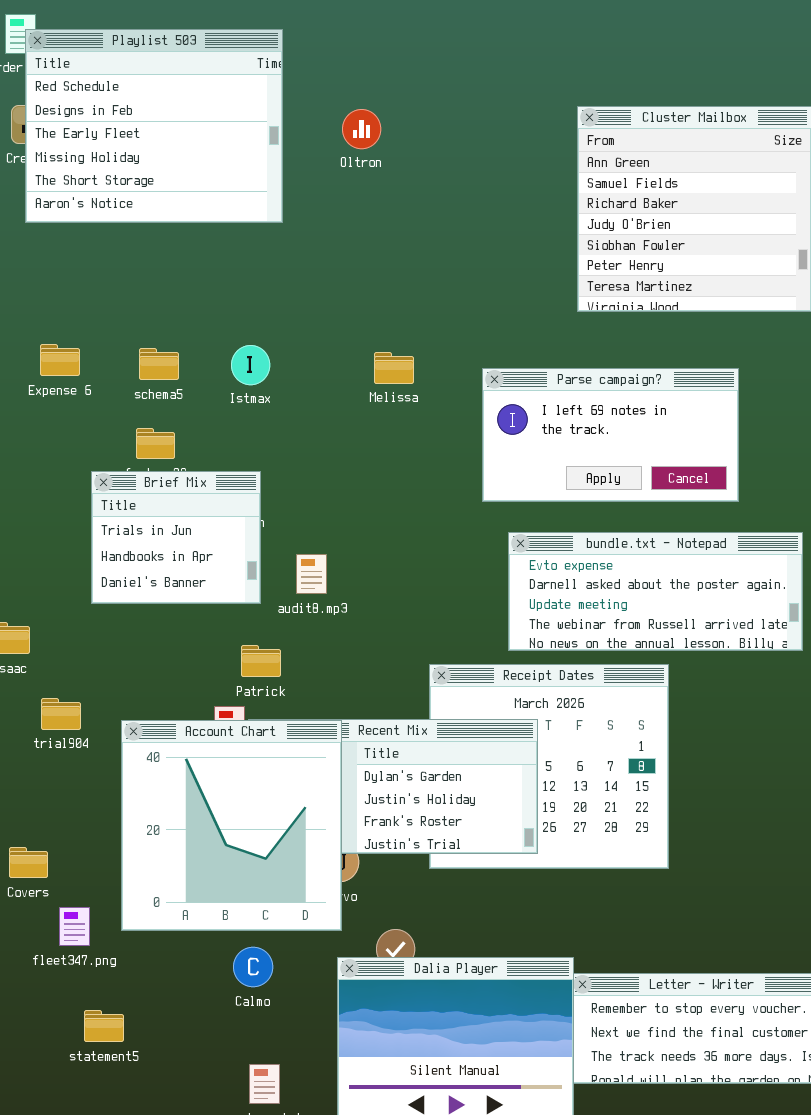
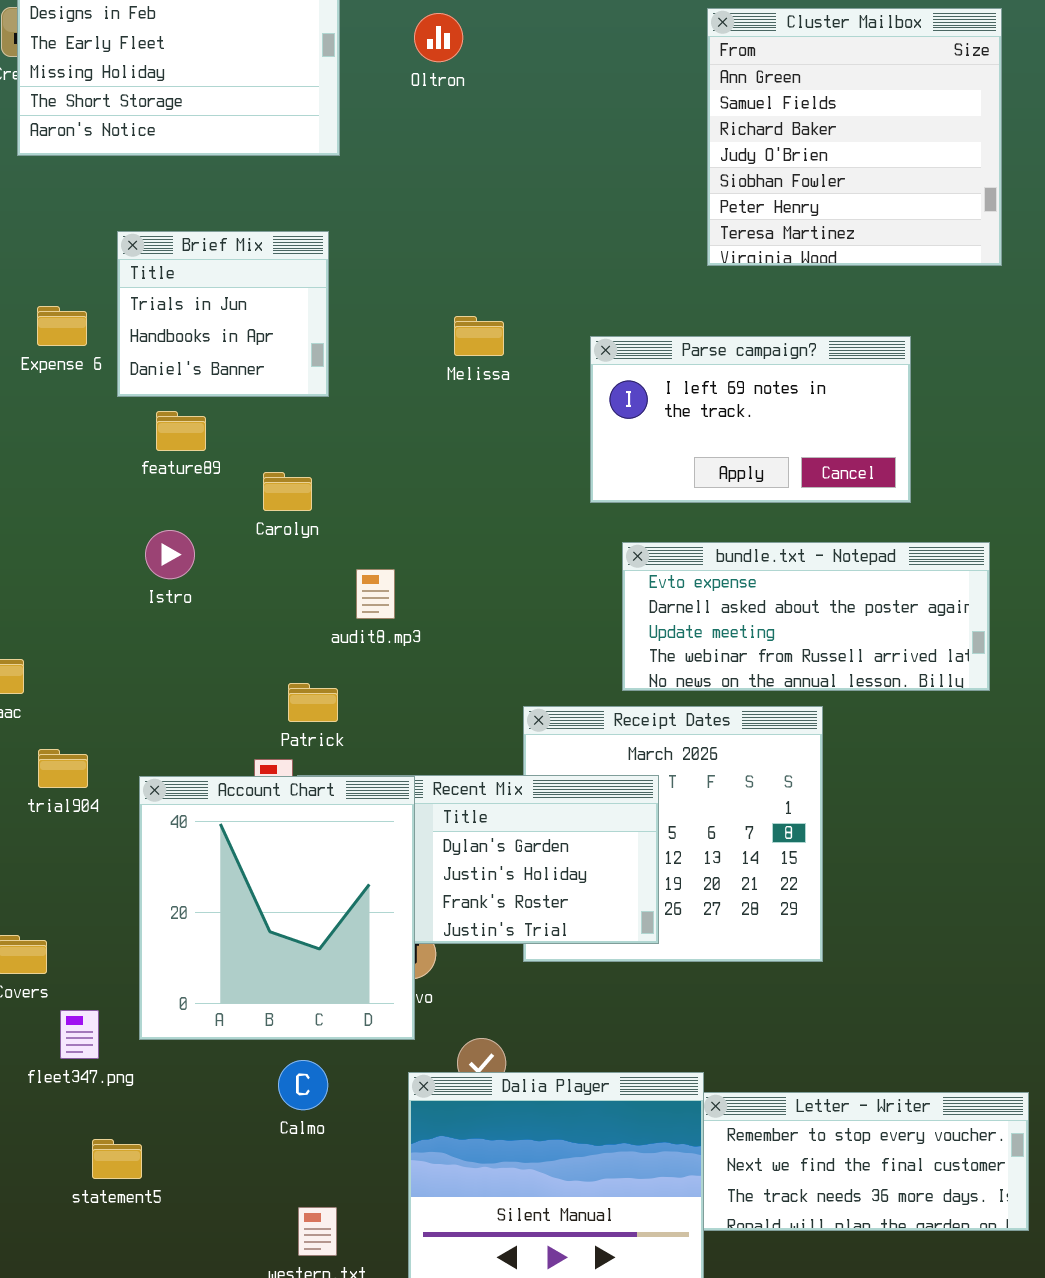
Brief Mix: [91,471,261,604] -> [117,231,329,397], moved

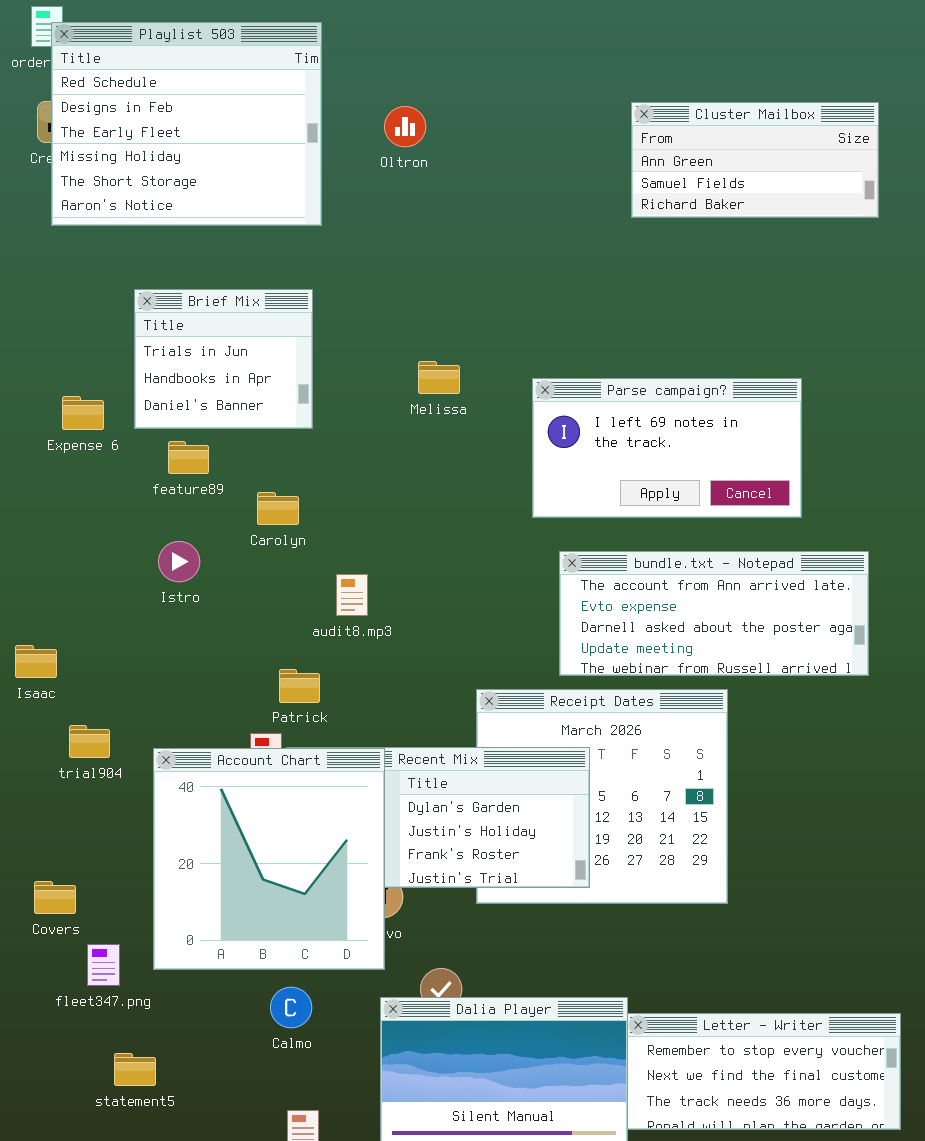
Cluster Mailbox: [707,8,1002,266] -> [631,102,879,218], resized
Expense 6: [37,306,87,346] -> [62,396,104,430], moved
bundle.txt - Notepad: [622,542,990,691] -> [559,551,869,676], scrolled up 1 row

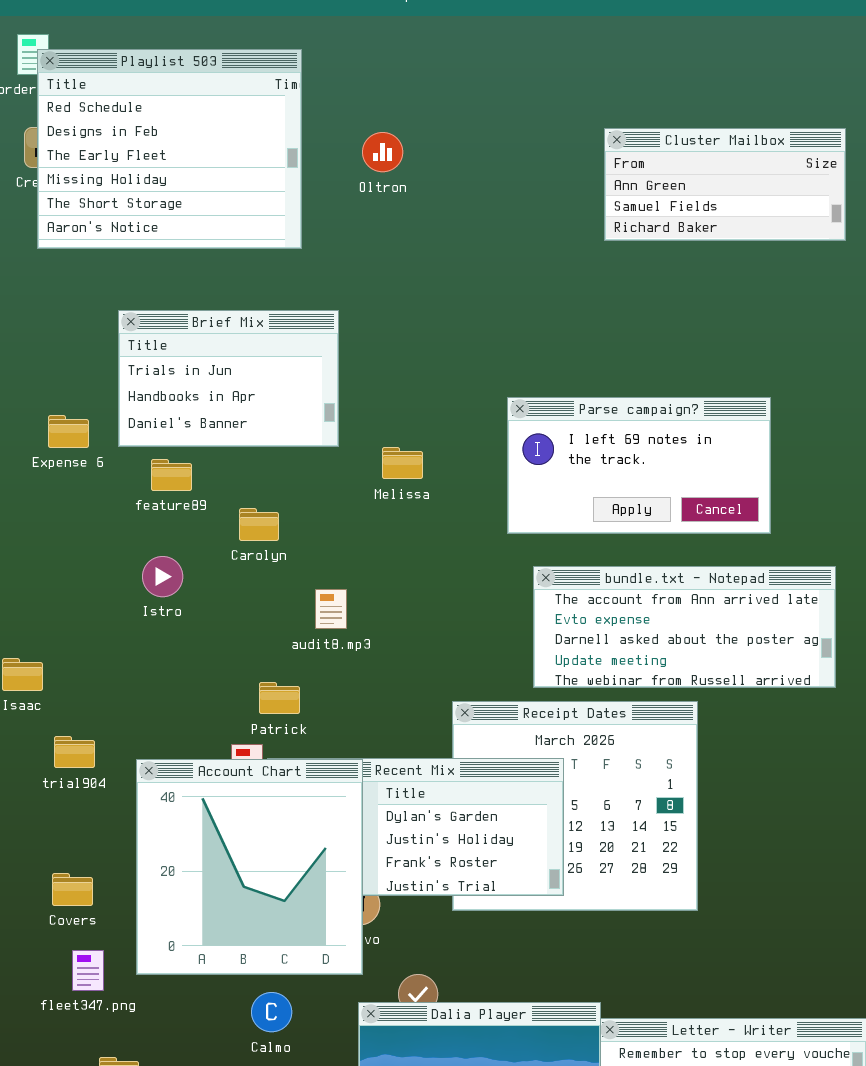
Brief Mix: [134,289,313,429] -> [118,310,339,447], resized
Melissa: [418,361,460,394] -> [382,447,423,479], moved
Covers: [34,881,76,914] -> [52,873,93,906], moved

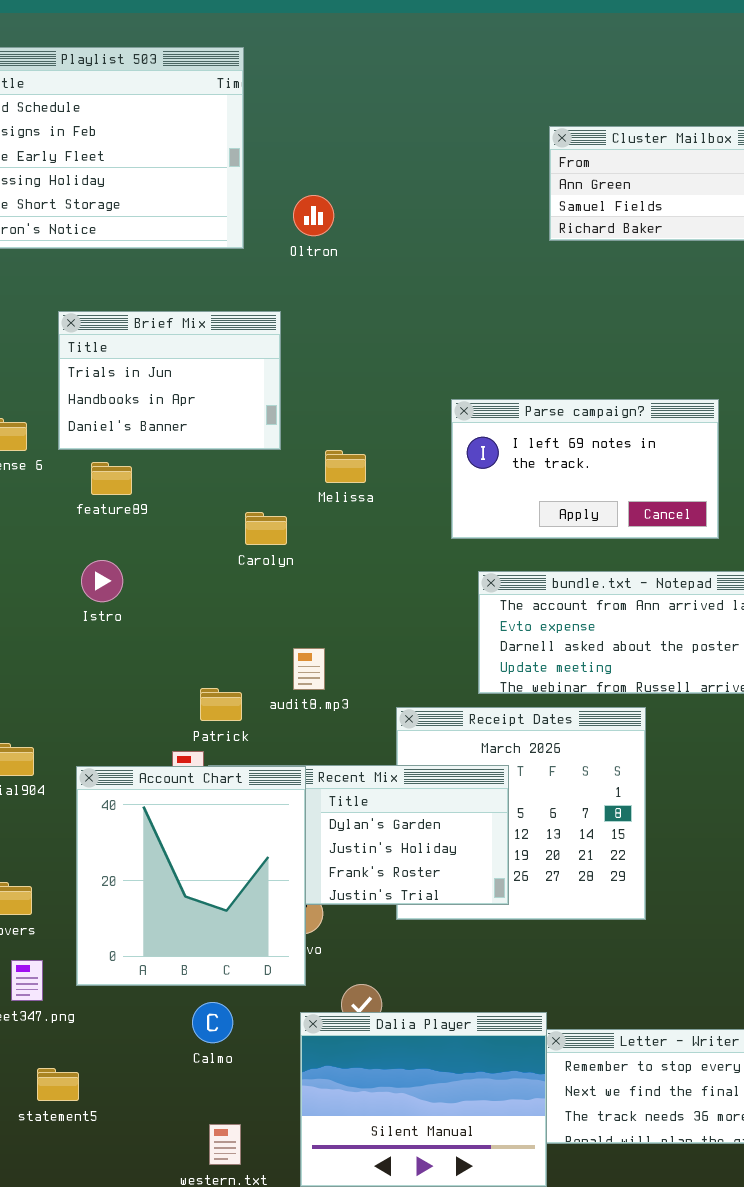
Oltron: [362,132,403,172] -> [293,195,334,236], moved
Carolyn: [239,508,279,541] -> [245,512,287,545], moved
audit8.mp3: [315,589,347,629] -> [293,648,325,690], moved

